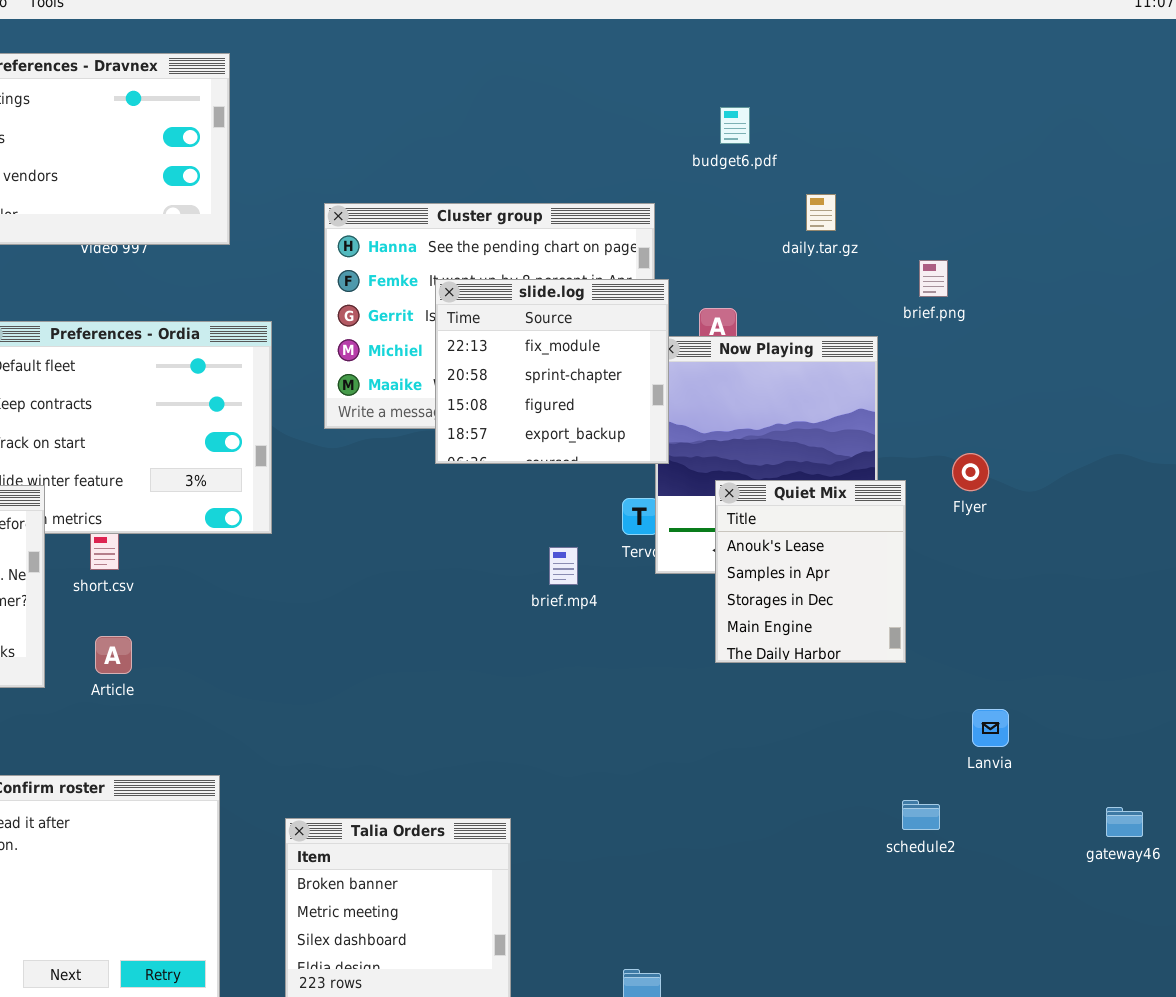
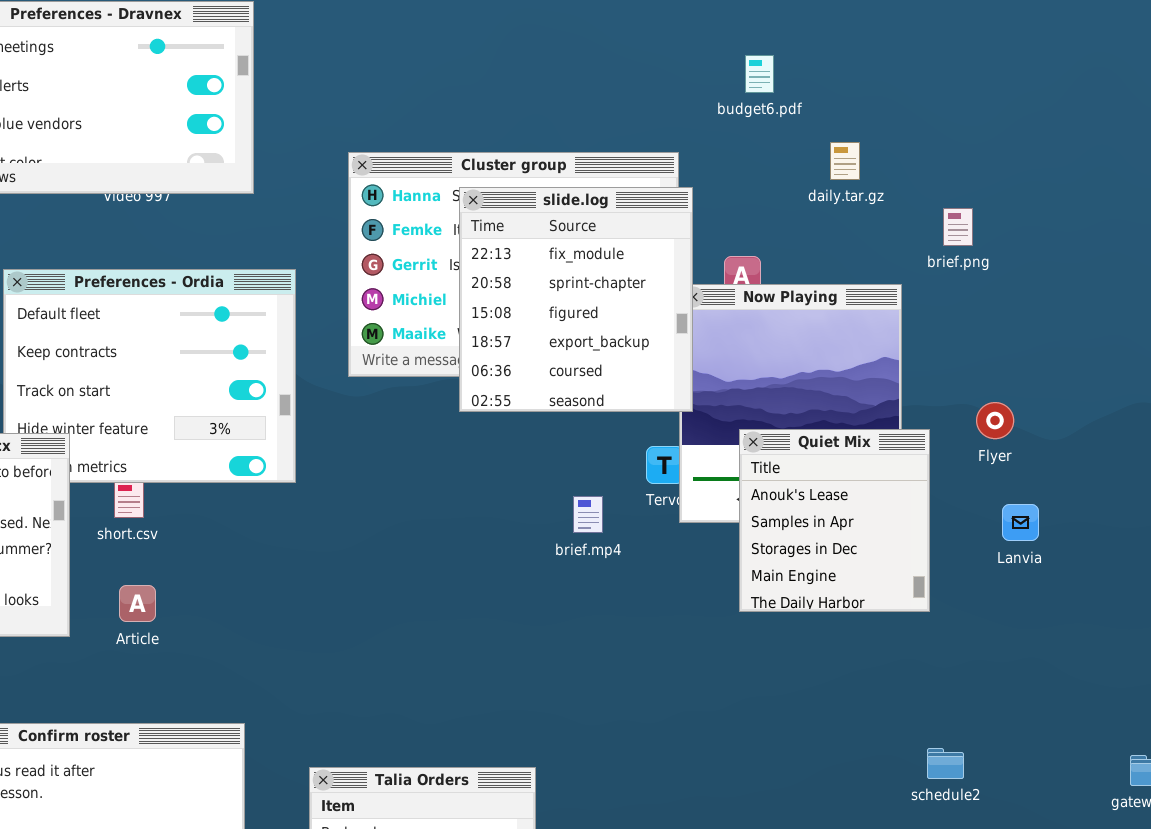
slide.log: [435,279,669,464] -> [459,187,693,412], resized
Lanvia: [972,709,1009,747] -> [1002,504,1039,541], moved

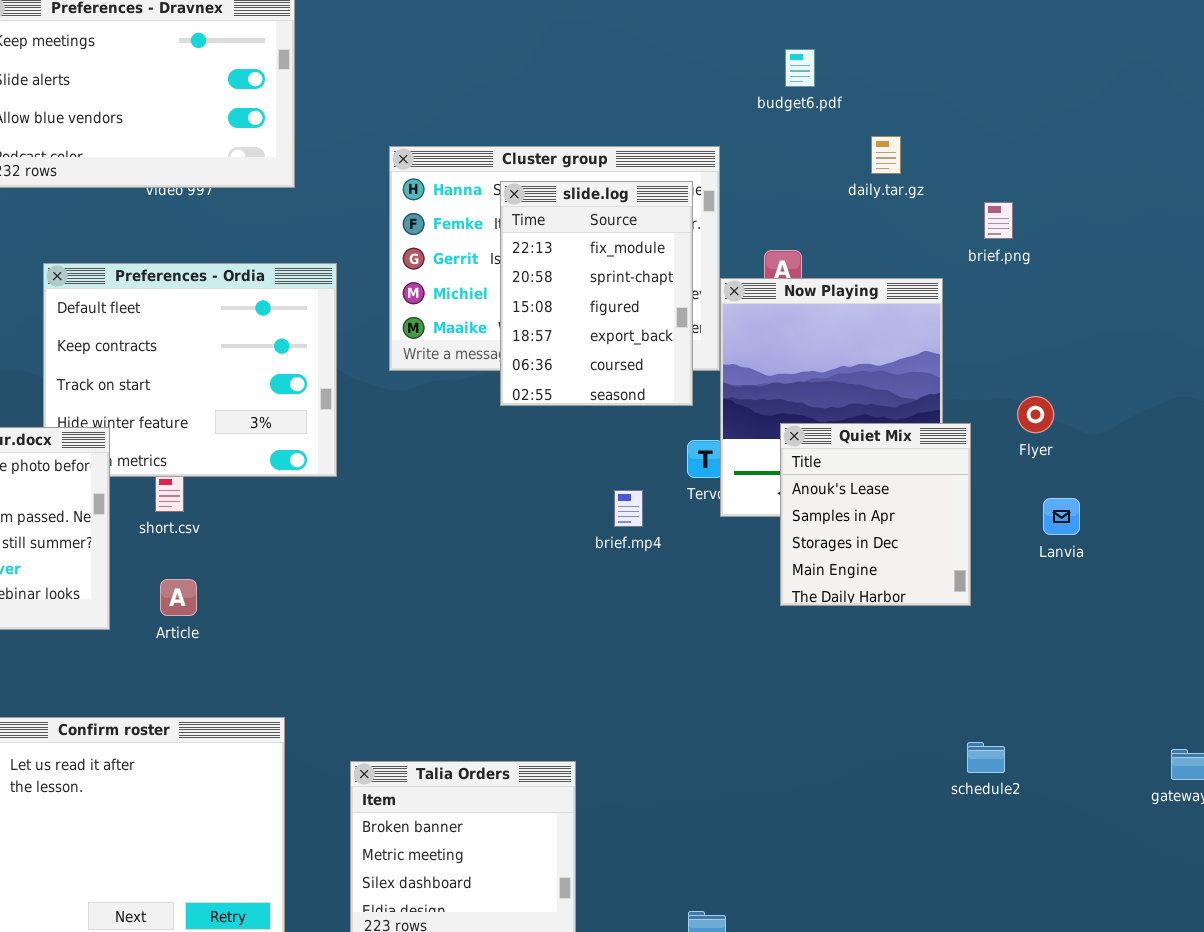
slide.log: [459,187,693,412] -> [500,181,693,406], resized

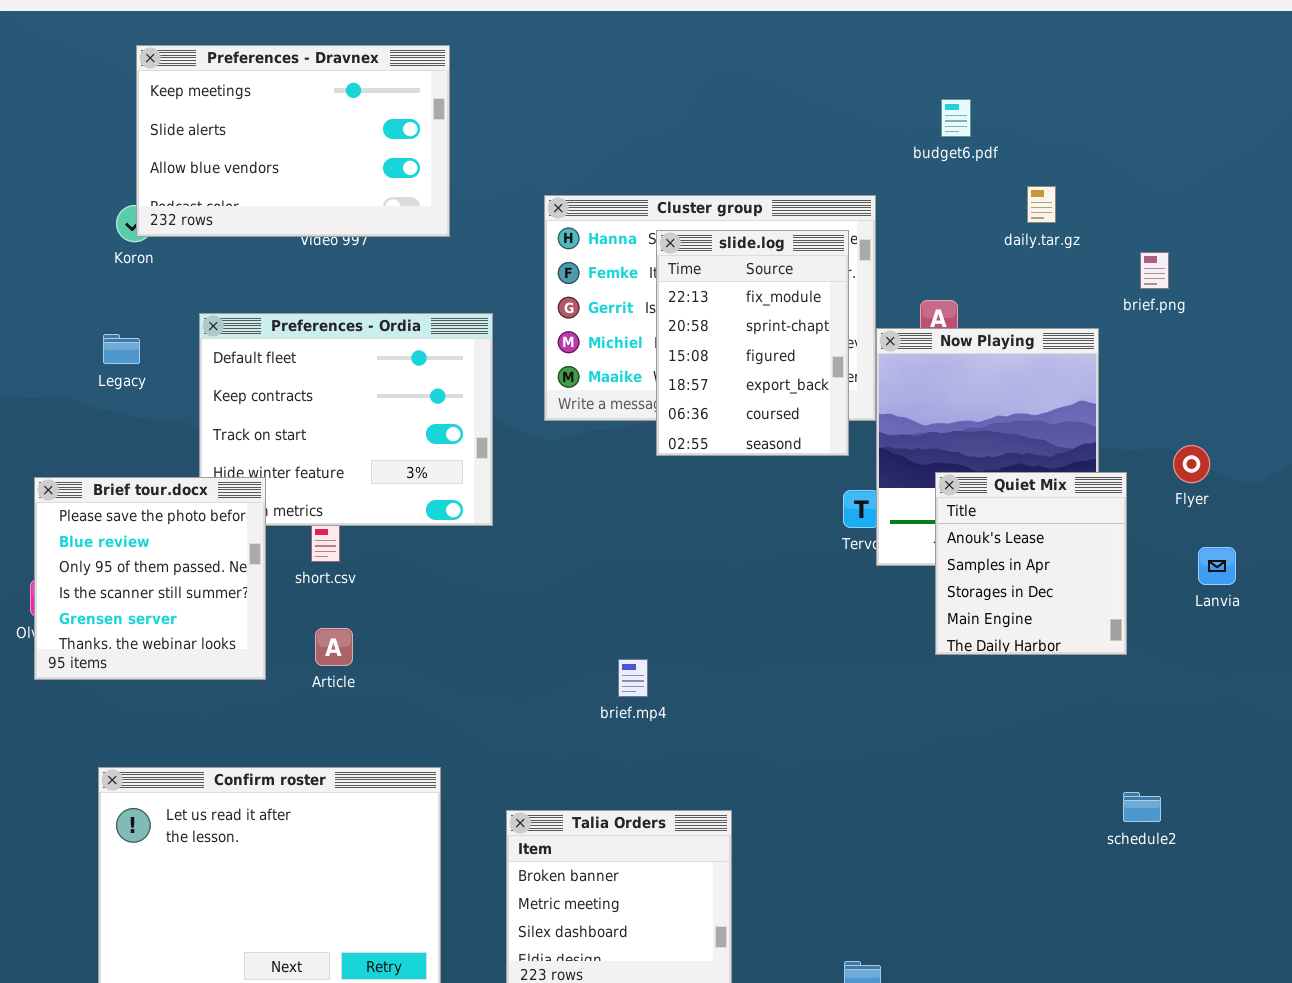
brief.mp4: [614,490,643,527] -> [618,659,648,697], moved

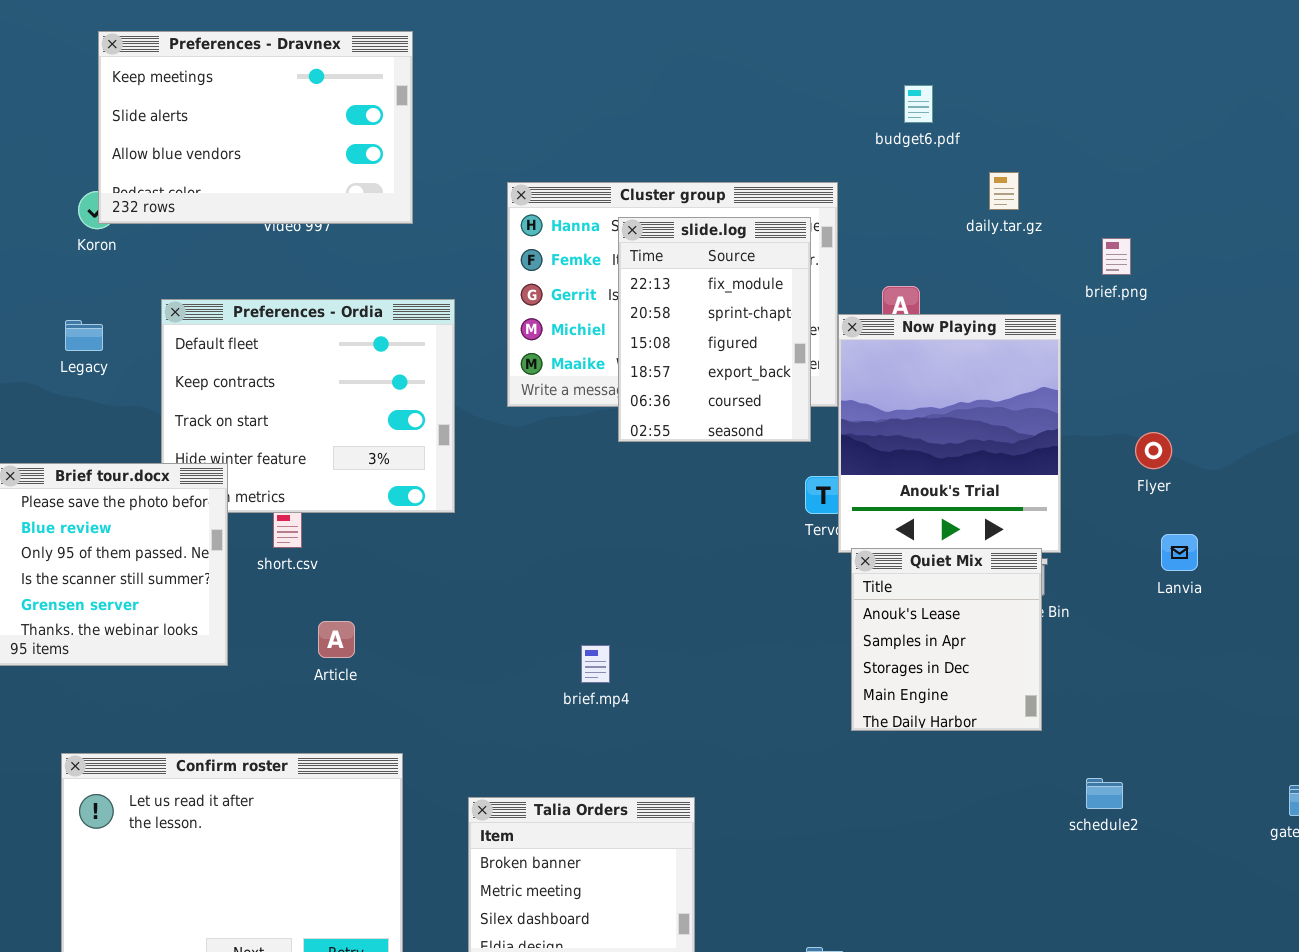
Quiet Mix: [935,472,1127,655] -> [851,548,1042,731], moved
Article: [315,628,353,666] -> [318,621,355,658], moved

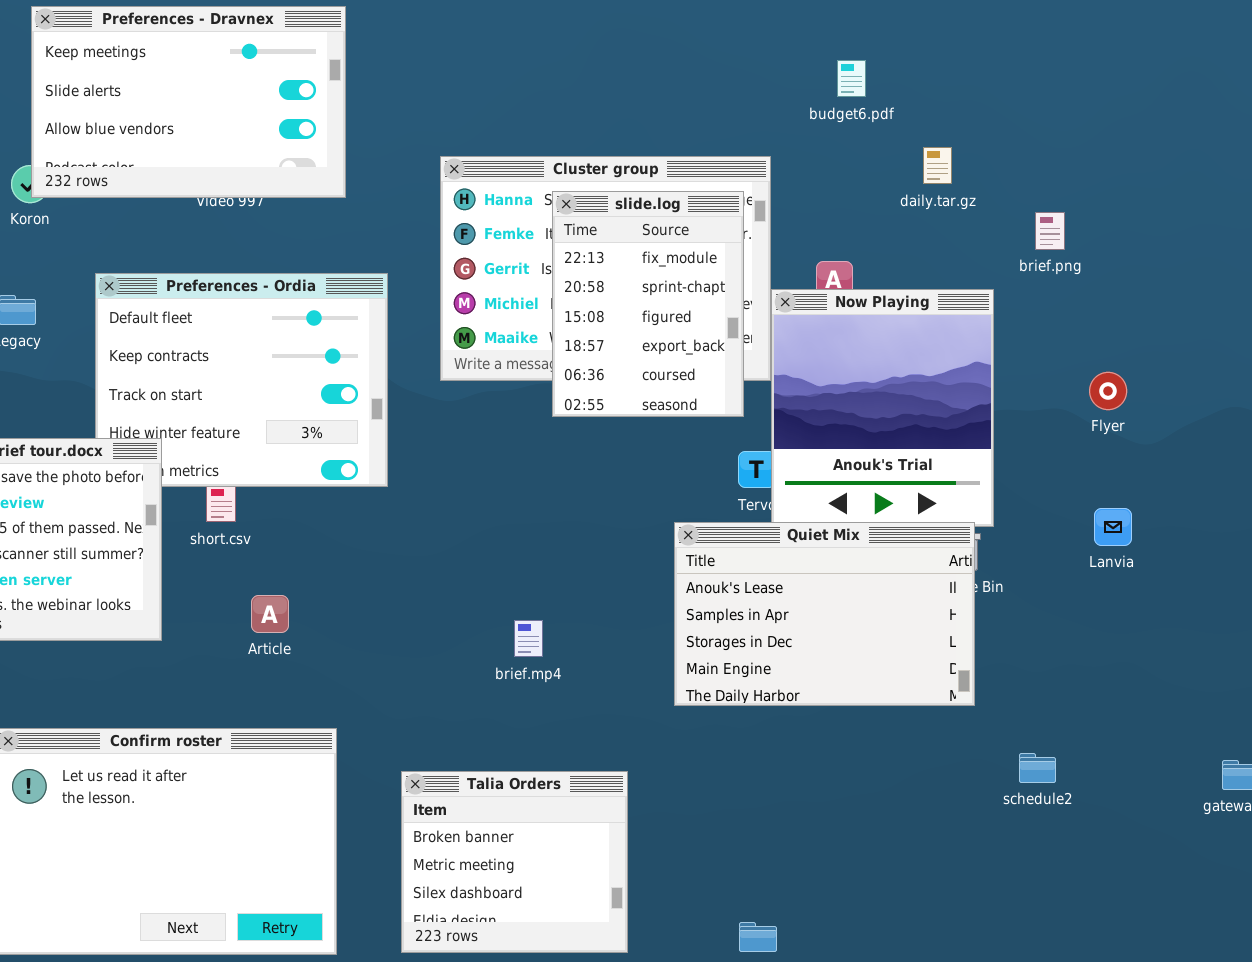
Flyer: [1135,432,1172,469] -> [1089,372,1127,410], moved
Quiet Mix: [851,548,1042,731] -> [674,522,975,706], resized

